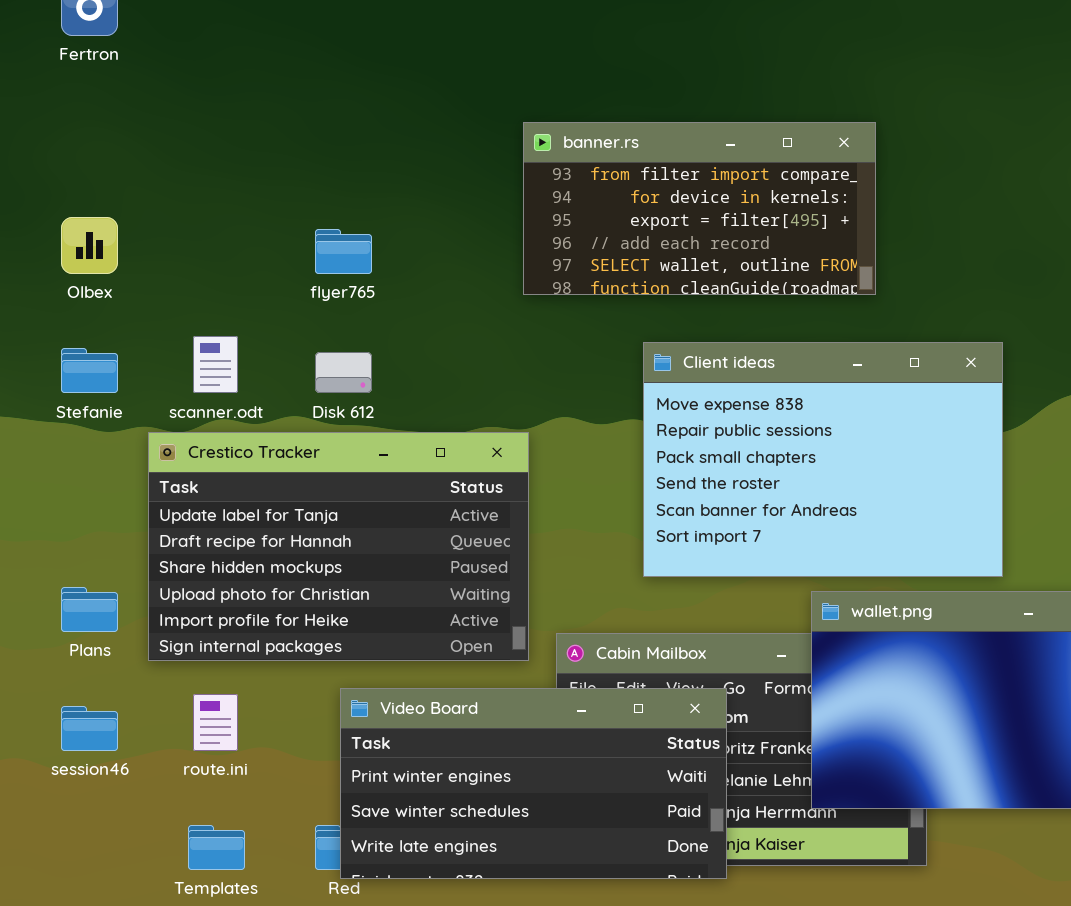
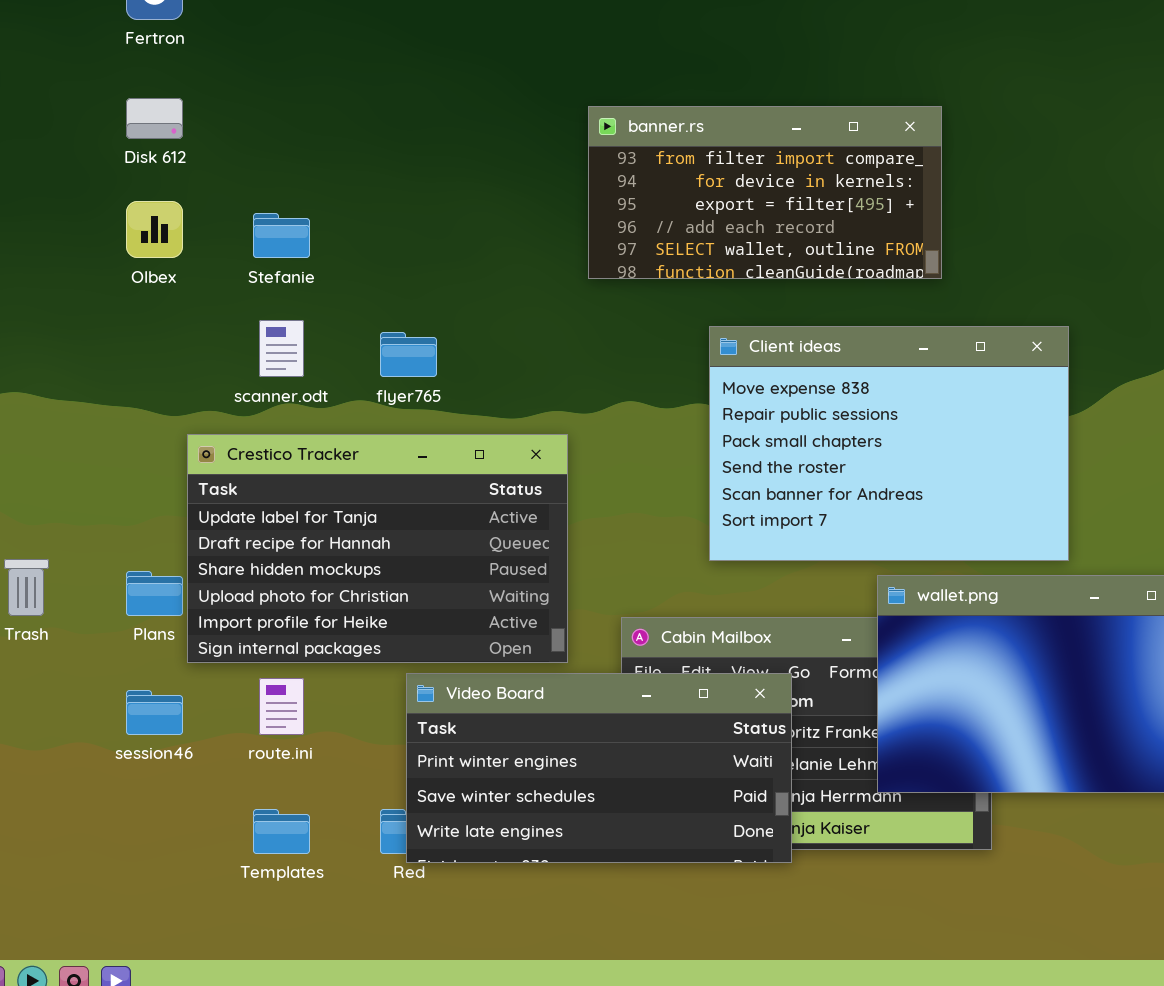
flyer765: [315,229,372,274] -> [380,332,437,377], moved
Stefanie: [61,348,118,393] -> [253,213,310,258], moved
Disk 612: [315,352,372,393] -> [126,98,183,139], moved
Crestico Tracker: [148,432,529,661] -> [187,434,568,663], moved

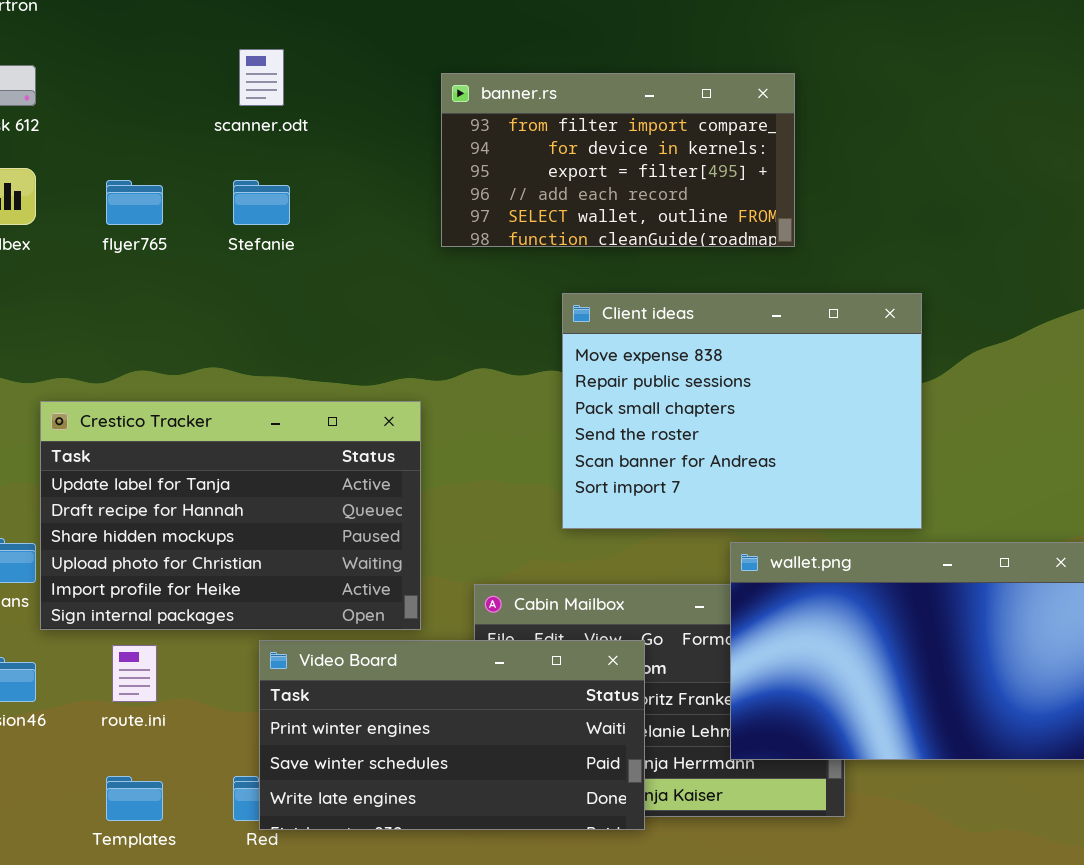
Stefanie: [253,213,310,258] -> [233,180,290,225], moved
scanner.odt: [259,320,304,377] -> [239,49,284,106], moved
flyer765: [380,332,437,377] -> [106,180,163,225], moved

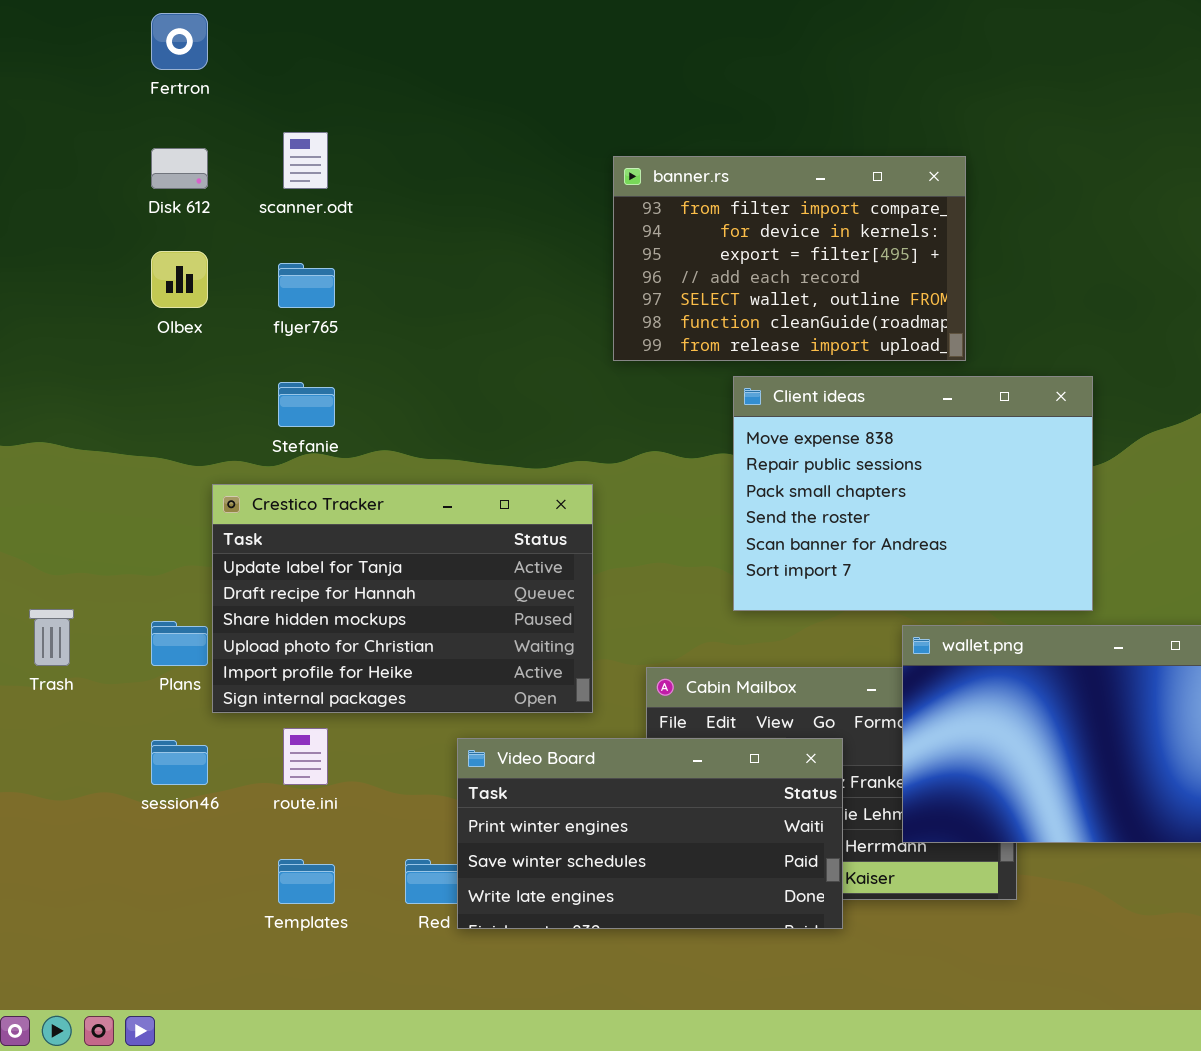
scanner.odt: [239,49,284,106] -> [283,132,328,189], moved
banner.rs: [441,73,795,247] -> [613,156,966,361], resized
Stefanie: [233,180,290,225] -> [278,382,335,427], moved
Video Board: [259,640,645,830] -> [457,738,843,929], moved

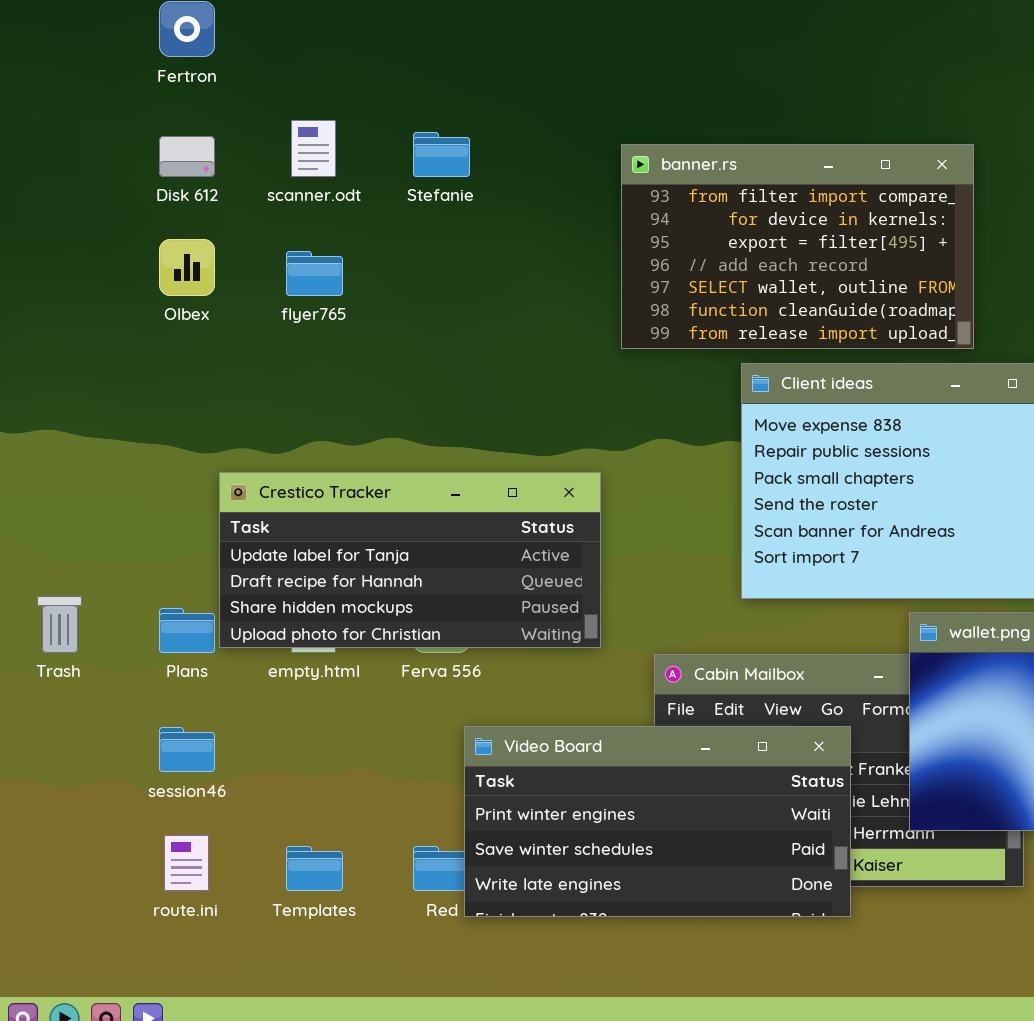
Stefanie: [278,382,335,427] -> [413,132,470,177], moved
Crestico Tracker: [212,484,593,713] -> [219,472,601,648], resized
route.ini: [283,728,328,785] -> [164,835,209,891], moved

